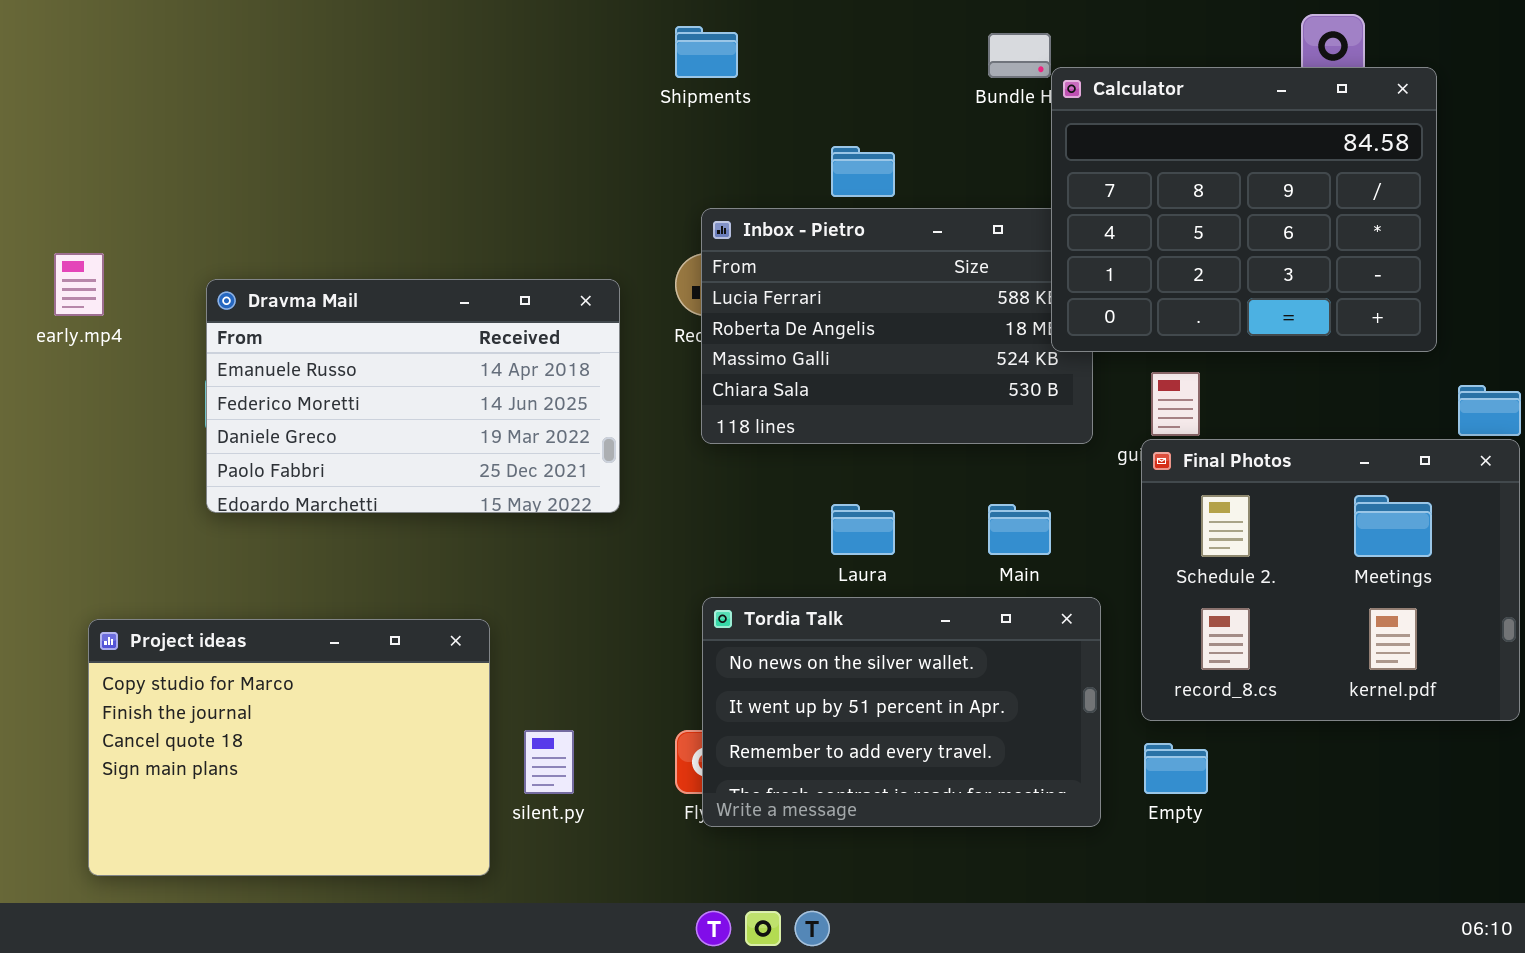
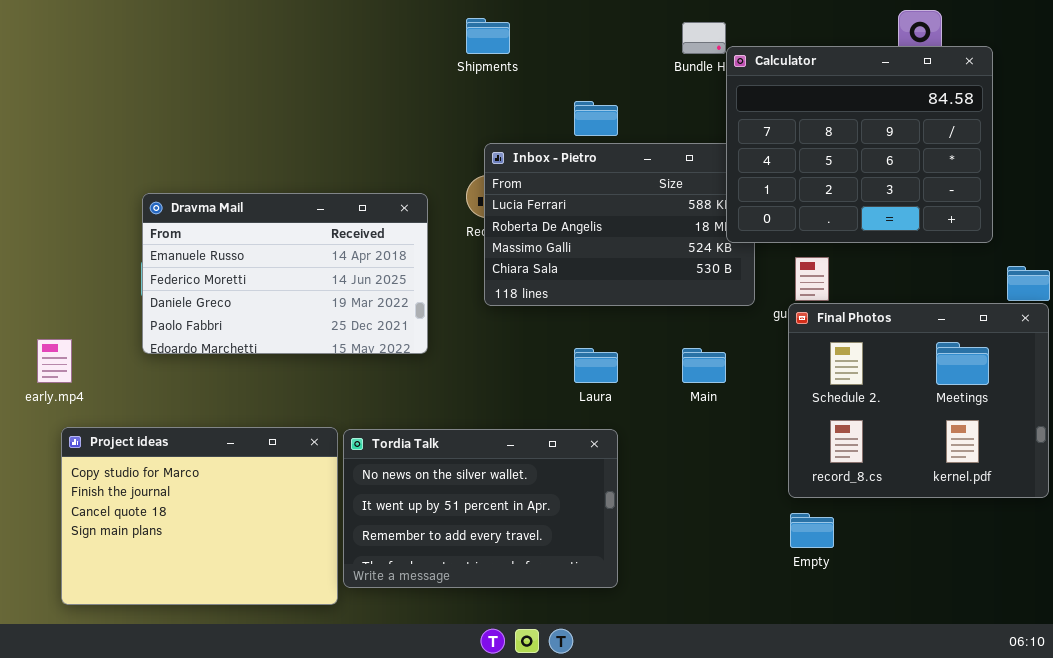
early.mp4: [54,253,104,316] -> [37,339,72,383], moved
Tordia Talk: [702,597,1101,827] -> [343,429,618,588], moved

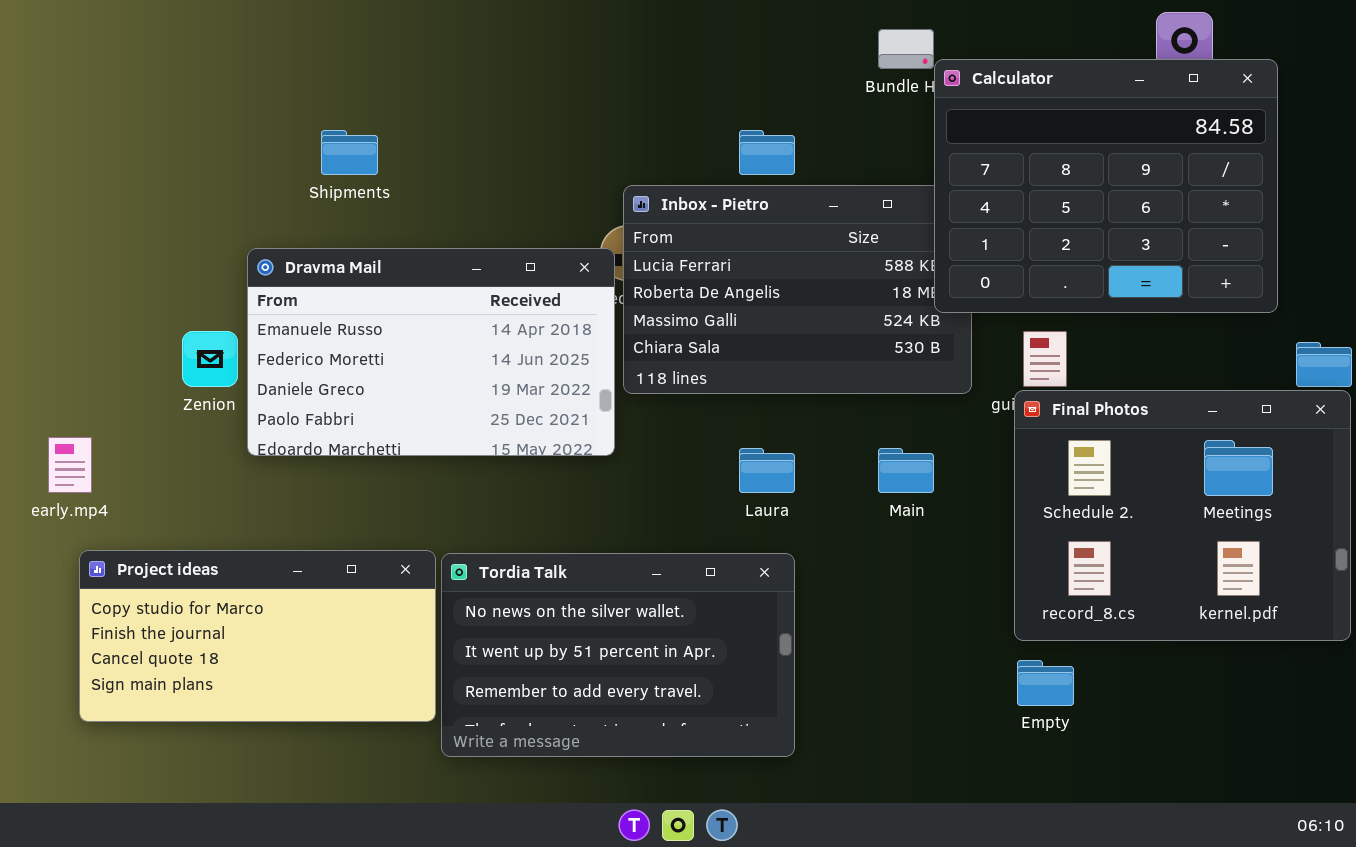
Shipments: [466,18,510,54] -> [321,130,378,175], moved
Dravma Mail: [142,193,428,354] -> [247,248,615,456], moved
Project ideas: [61,427,338,605] -> [79,550,436,722], resized

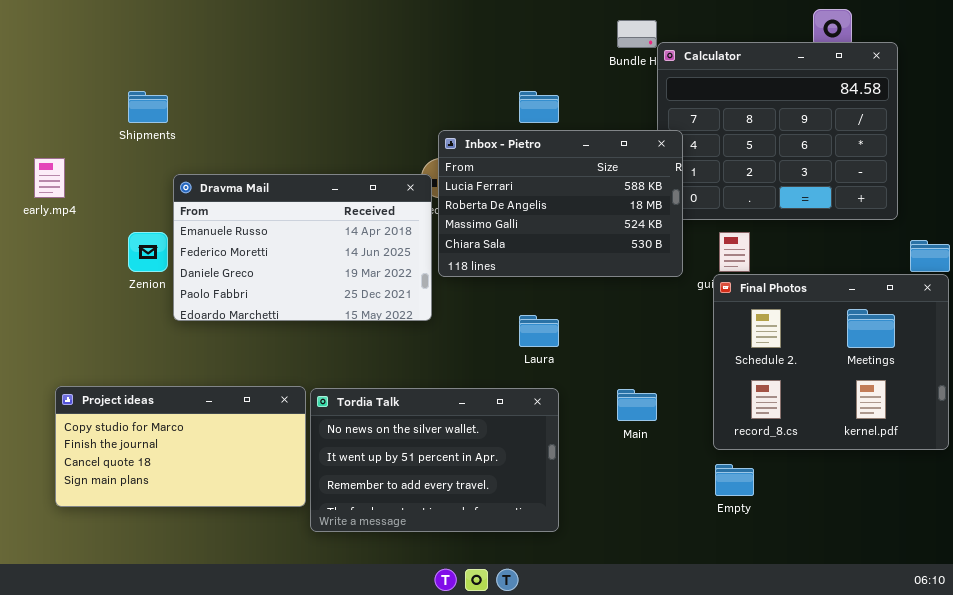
Shipments: [321,130,378,175] -> [128,91,168,123], moved
Inbox - Pietro: [623,185,972,394] -> [438,130,683,277], raised
early.mp4: [48,437,92,493] -> [34,158,65,198], moved
Main: [878,448,934,493] -> [617,389,657,421], moved

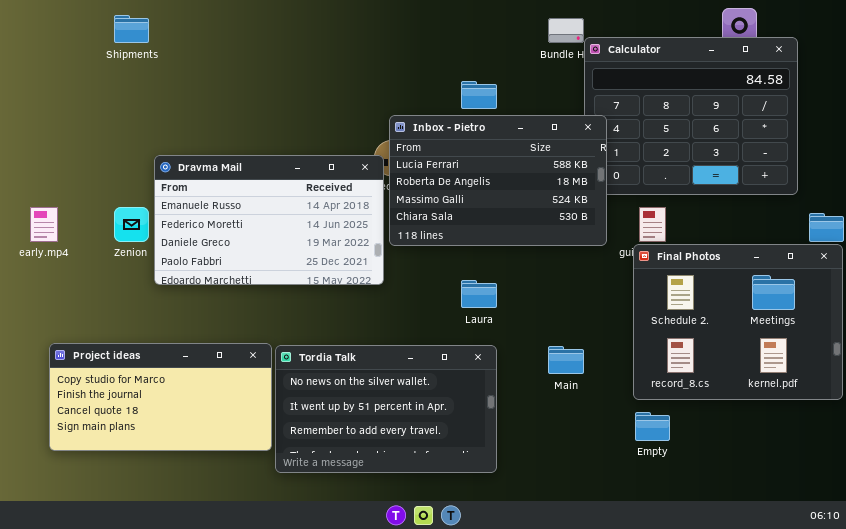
Shipments: [128,91,168,123] -> [114,15,149,43], moved
early.mp4: [34,158,65,198] -> [30,207,58,242], moved

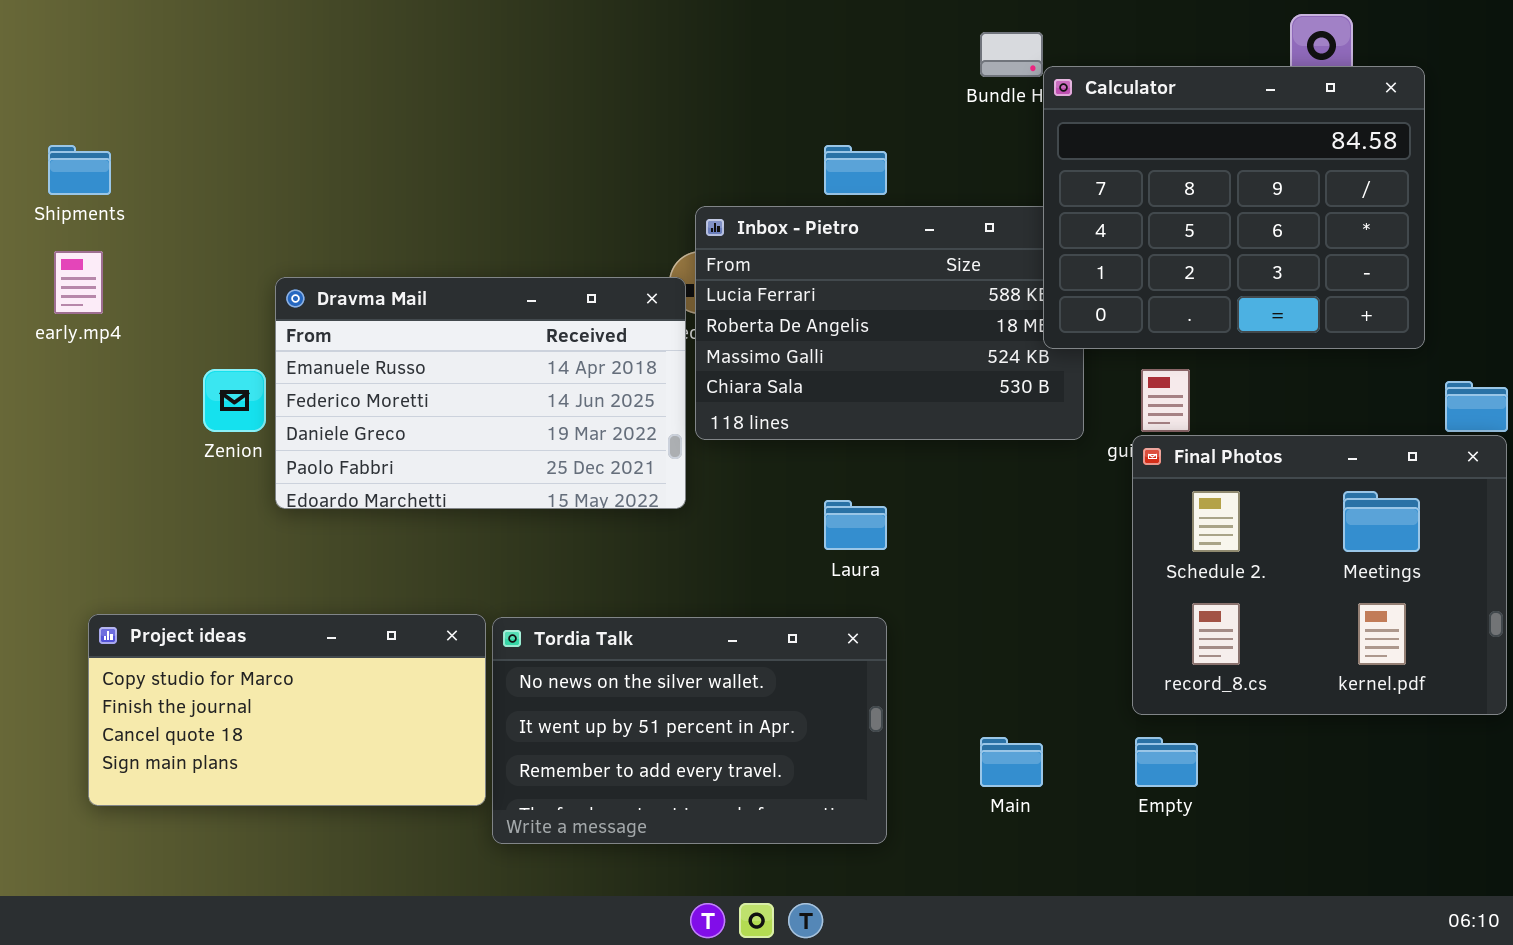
Shipments: [114,15,149,43] -> [48,145,111,195], moved
Calculator: [584,37,798,195] -> [1043,66,1425,349], raised
early.mp4: [30,207,58,242] -> [54,251,103,314], moved
Main: [548,346,584,374] -> [980,737,1043,787], moved

